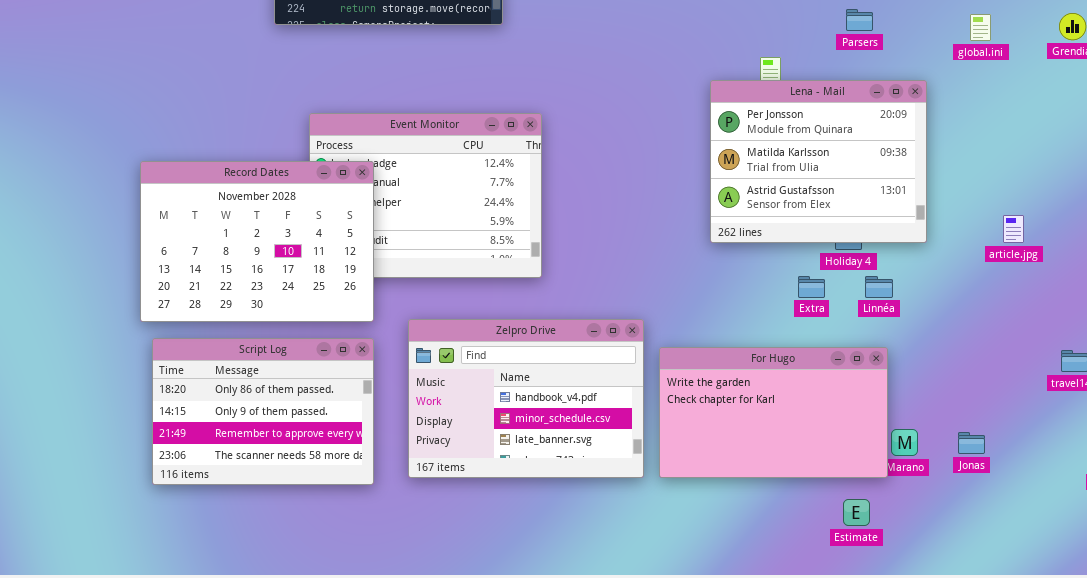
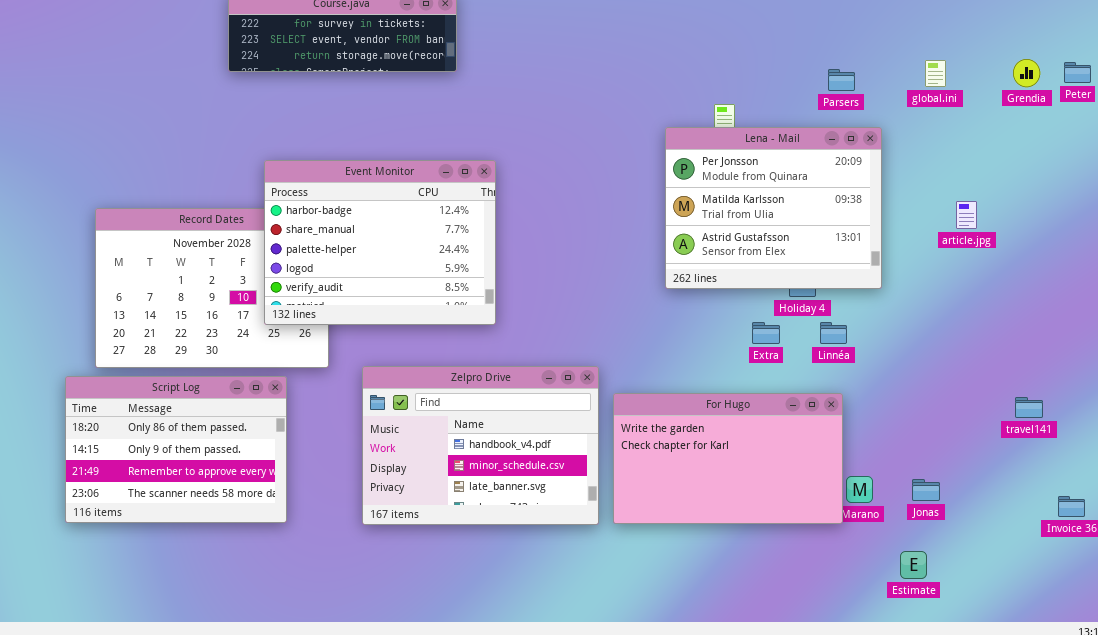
Parsers: [846,9,873,31] -> [828,69,855,91], moved
Event Monitor: [309,113,542,278] -> [264,160,496,325], raised
article.jpg: [1003,215,1024,243] -> [956,201,977,229], moved
Script Log: [152,338,374,485] -> [65,376,287,523], moved
Estimate: [843,499,870,526] -> [900,551,927,579], moved

